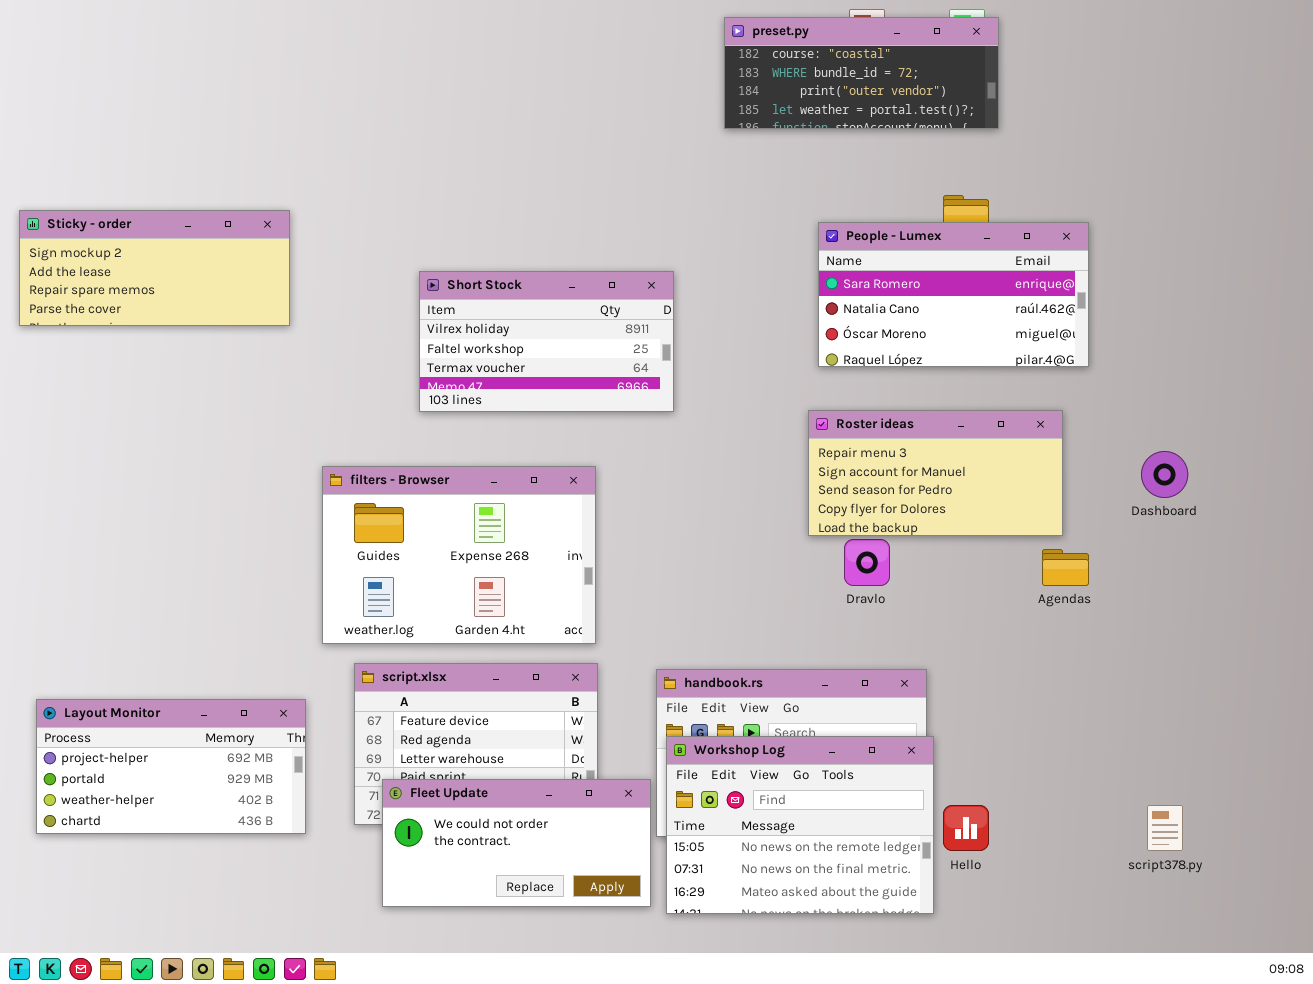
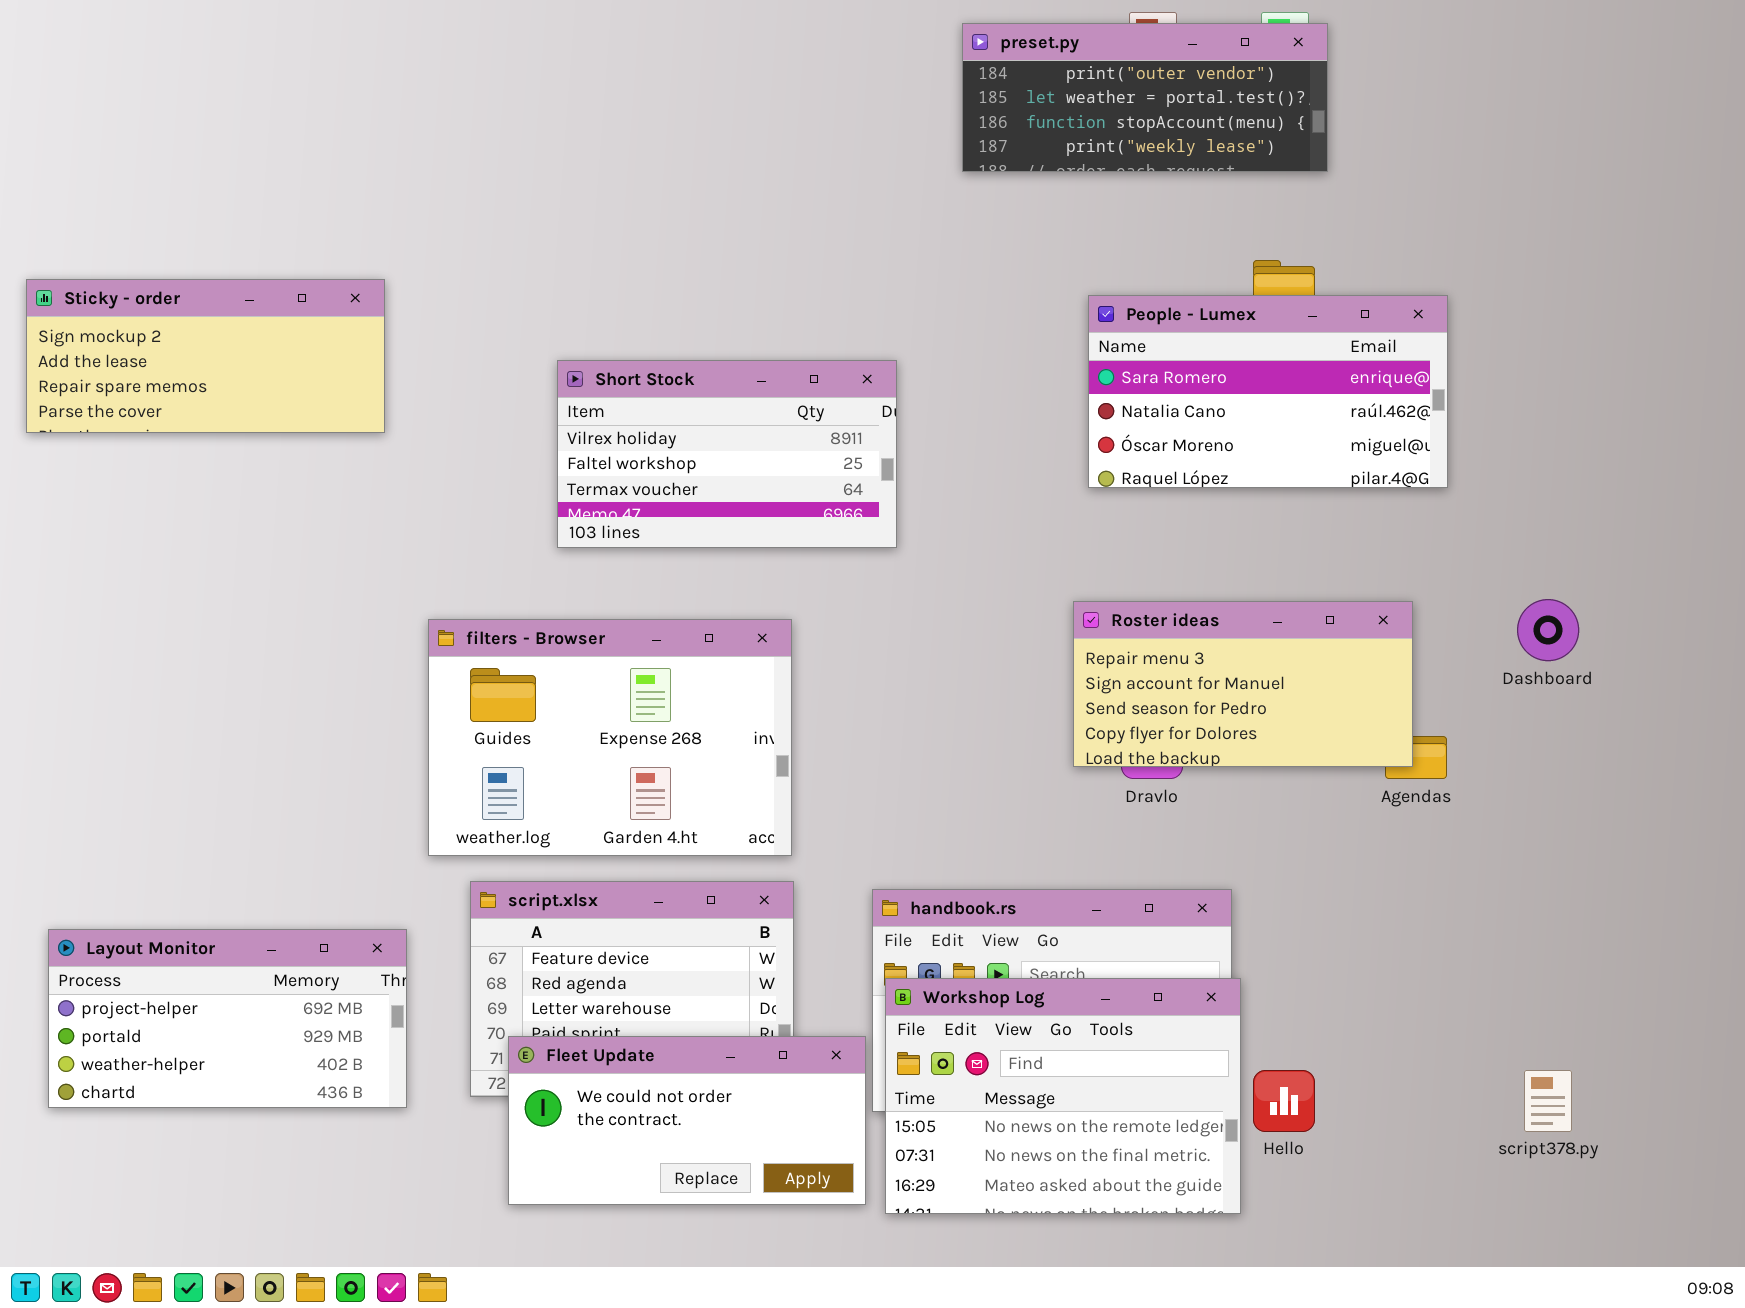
preset.py: [724,17,999,129] -> [962,23,1328,172], scrolled down 2 rows
Roster ideas: [808,410,1063,536] -> [1073,601,1413,767], moved

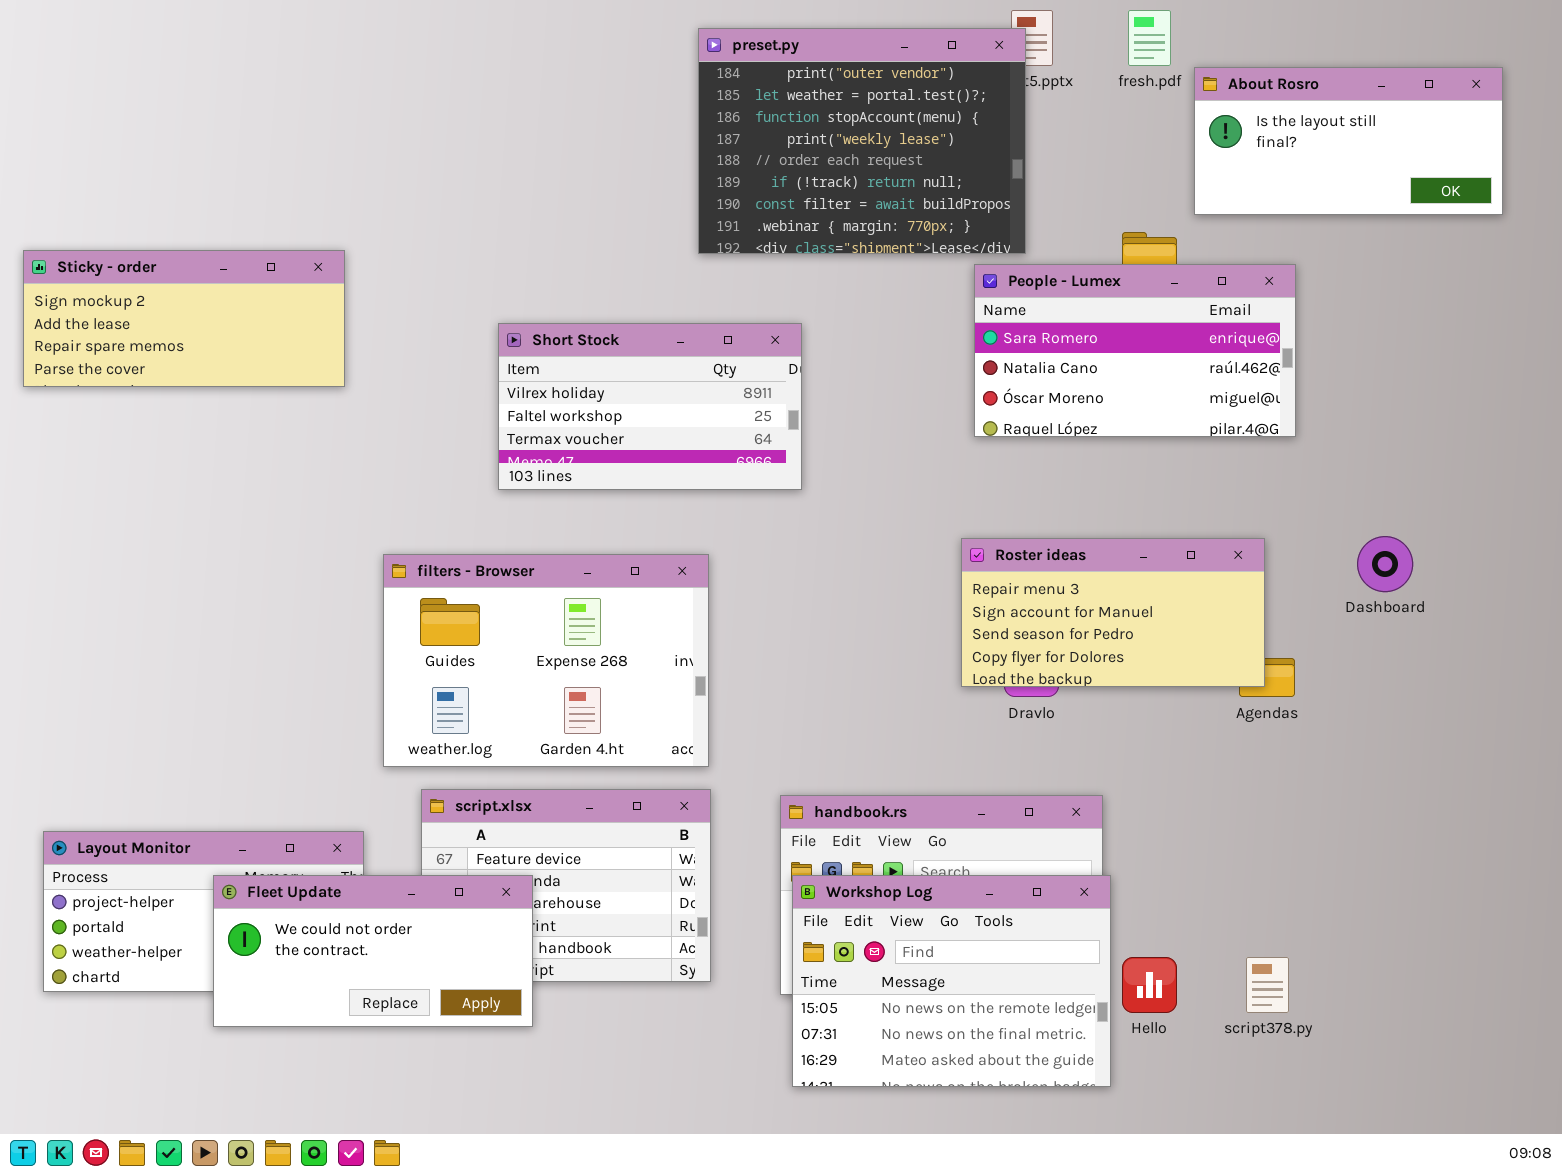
preset.py: [962,23,1328,172] -> [698,28,1026,254], moved, resized
About Rosro: none -> [1194,67,1503,215], opened
Fleet Update: [508,1036,866,1205] -> [213,875,533,1027], moved
script378.py: [1524,1070,1572,1132] -> [1246,957,1289,1013], moved

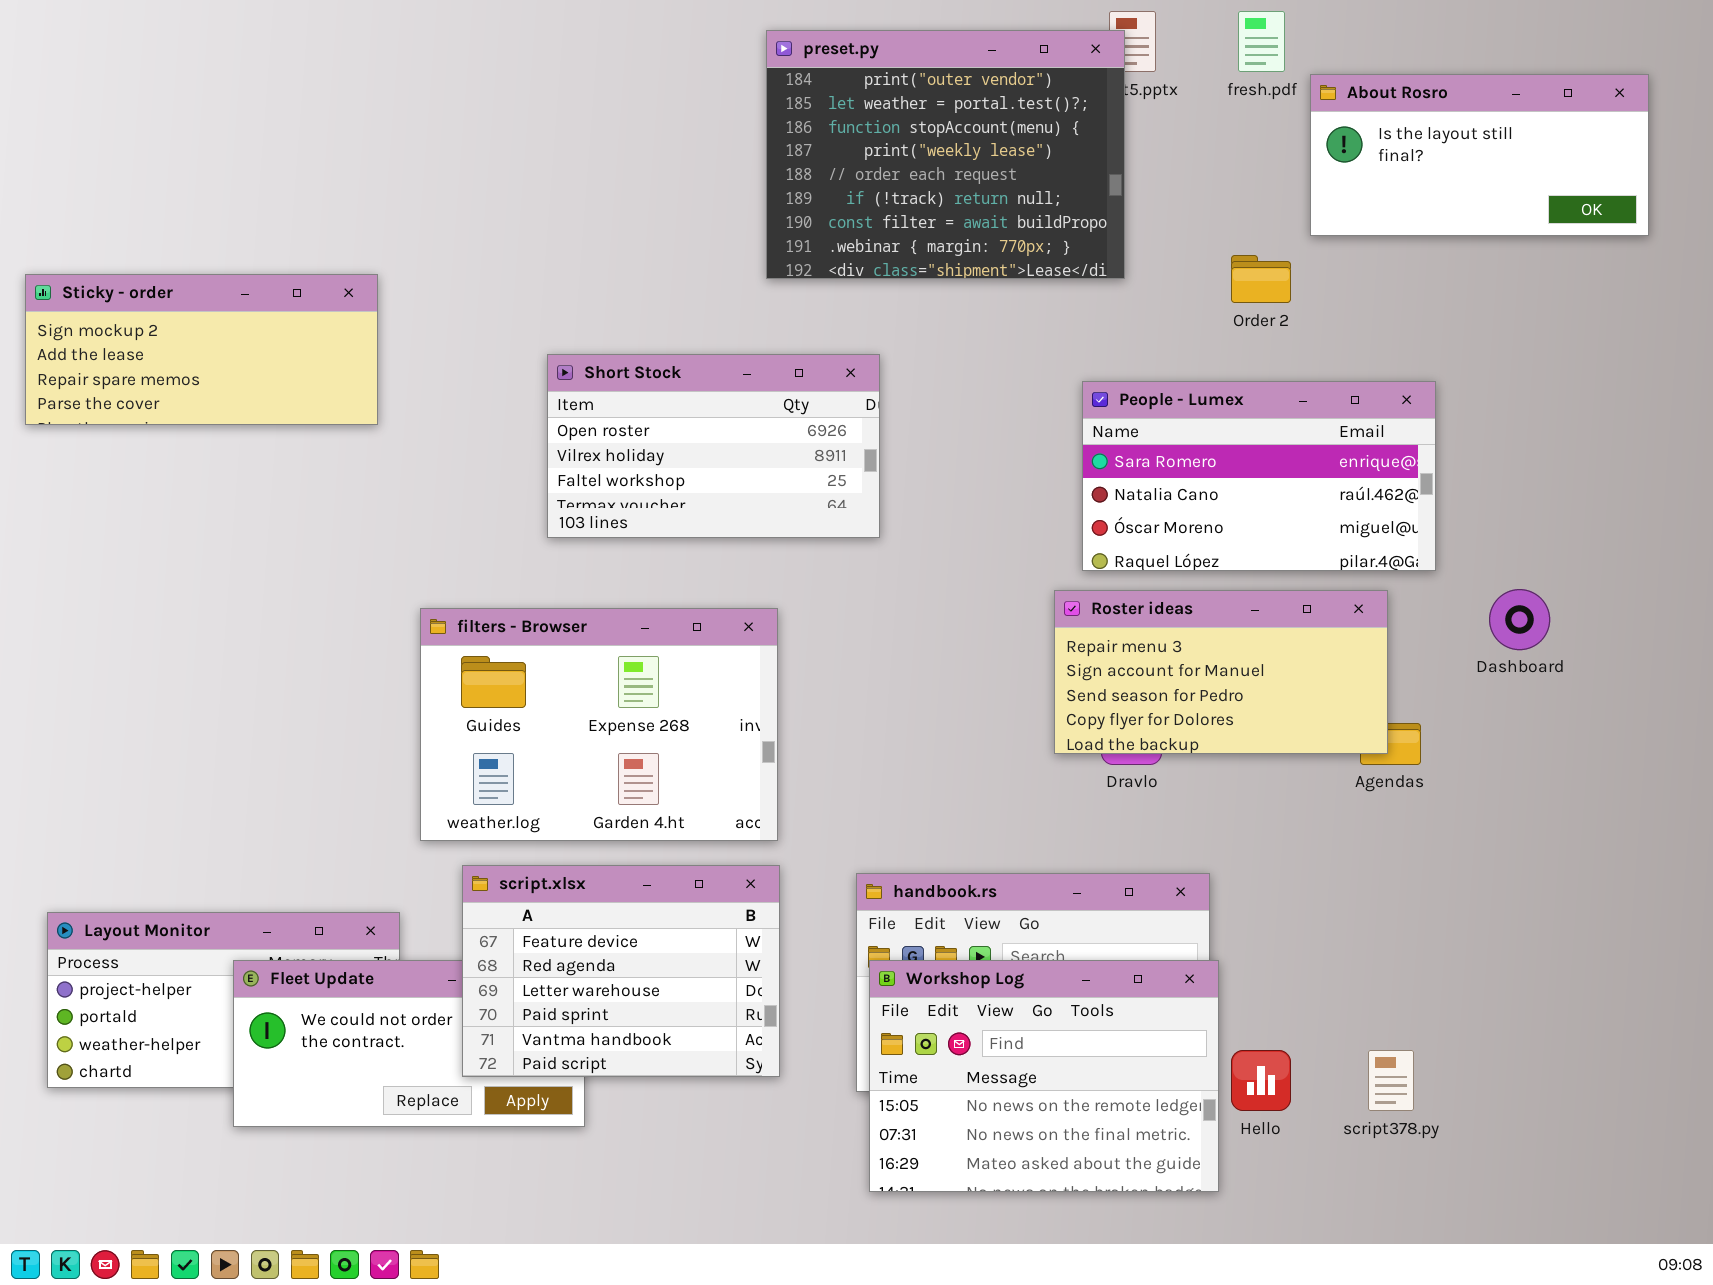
People - Lumex: [974,264,1296,437] -> [1082,381,1436,571], moved
Short Stock: [498,323,802,490] -> [547,354,880,538], scrolled up 1 row
script.xlsx: [421,789,711,982] -> [462,865,780,1077], raised

